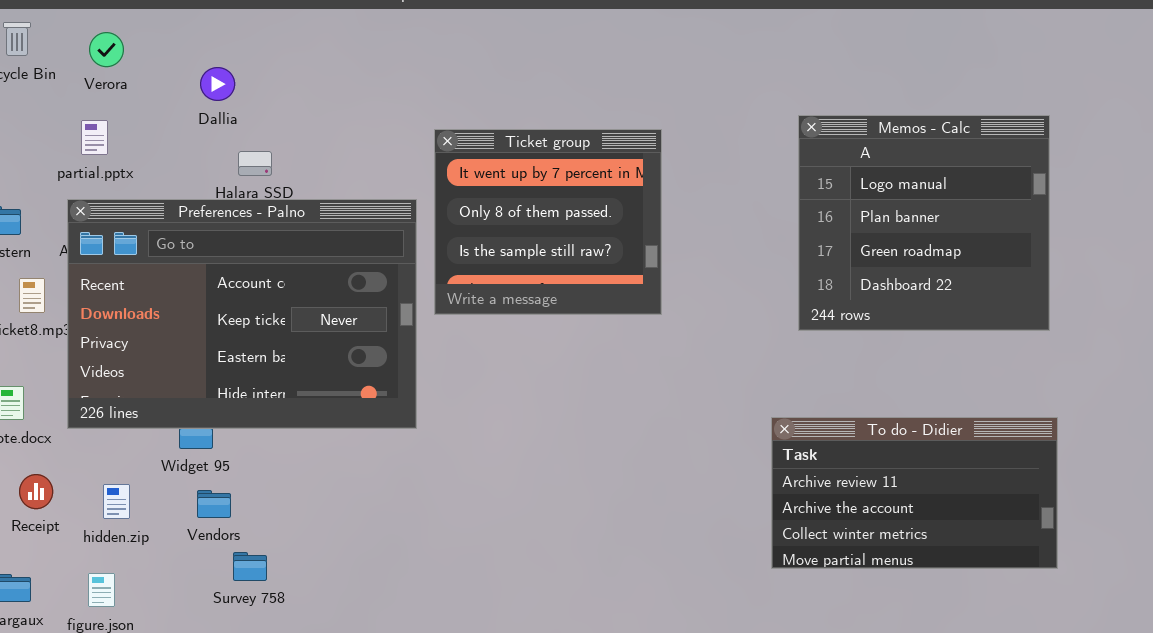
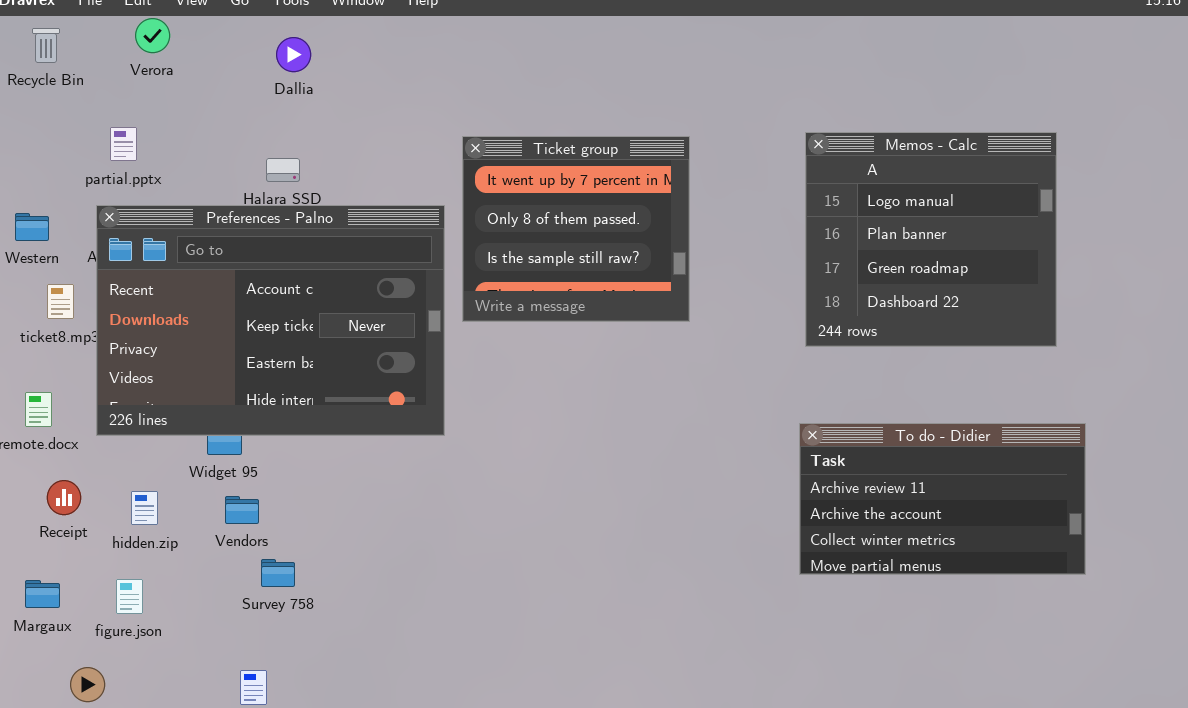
Verora: [89,32,124,67] -> [135,18,170,53], moved
Dallia: [200,67,235,101] -> [276,37,311,72], moved
Memos - Calc: [798,115,1050,331] -> [805,132,1057,347], moved

